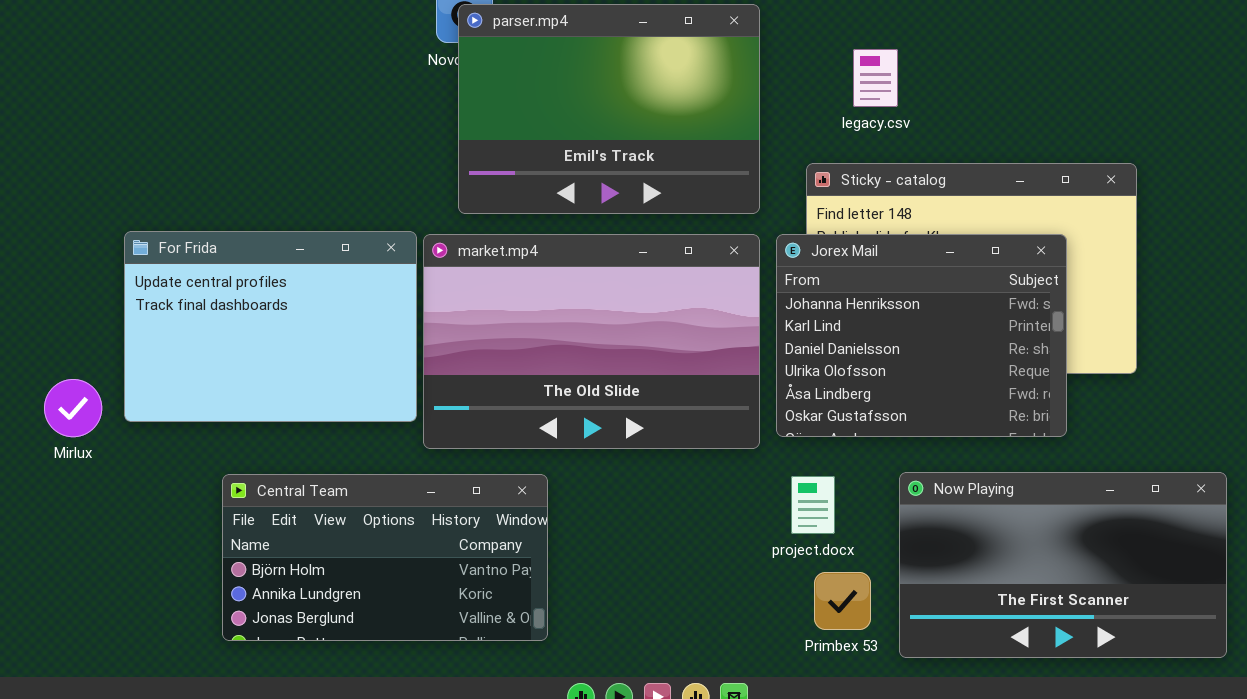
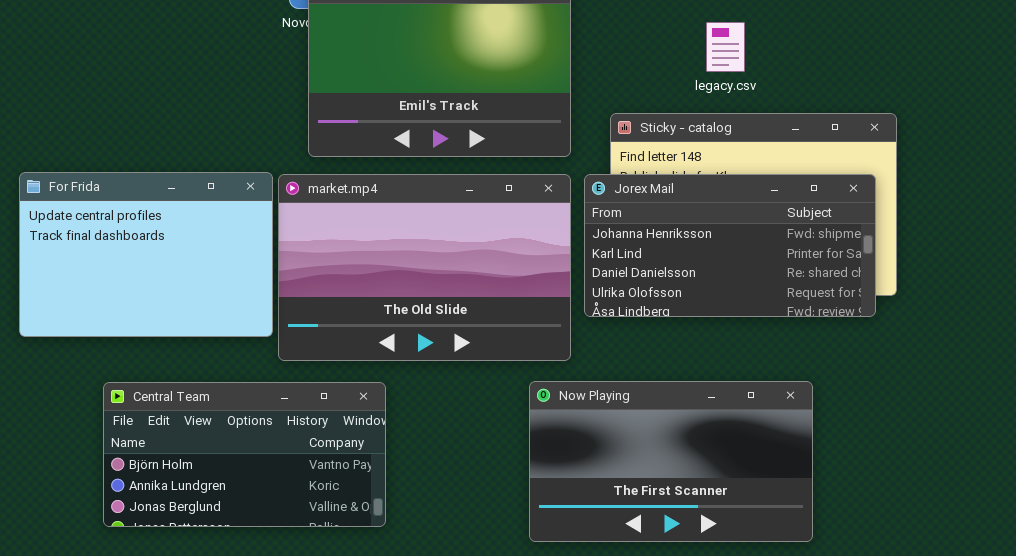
legacy.csv: [853,49,898,107] -> [706,22,745,72], moved
Jorex Mail: [776,234,1067,437] -> [584,174,876,317], resized
Now Playing: [899,472,1227,658] -> [529,381,813,542], moved

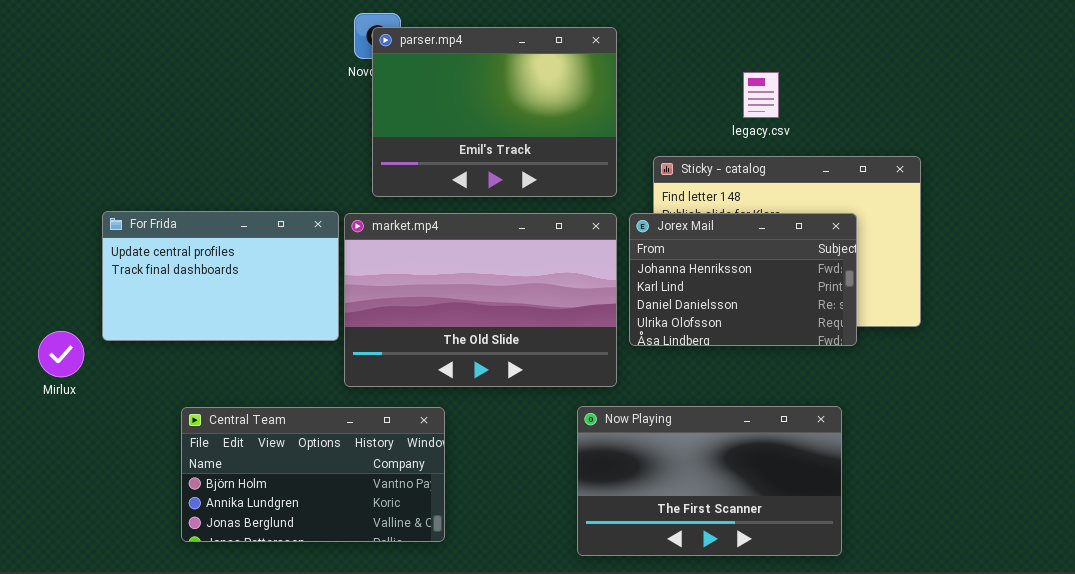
For Frida: [19,172,273,337] -> [102,211,339,341], resized
Jorex Mail: [584,174,876,317] -> [629,213,857,346], resized

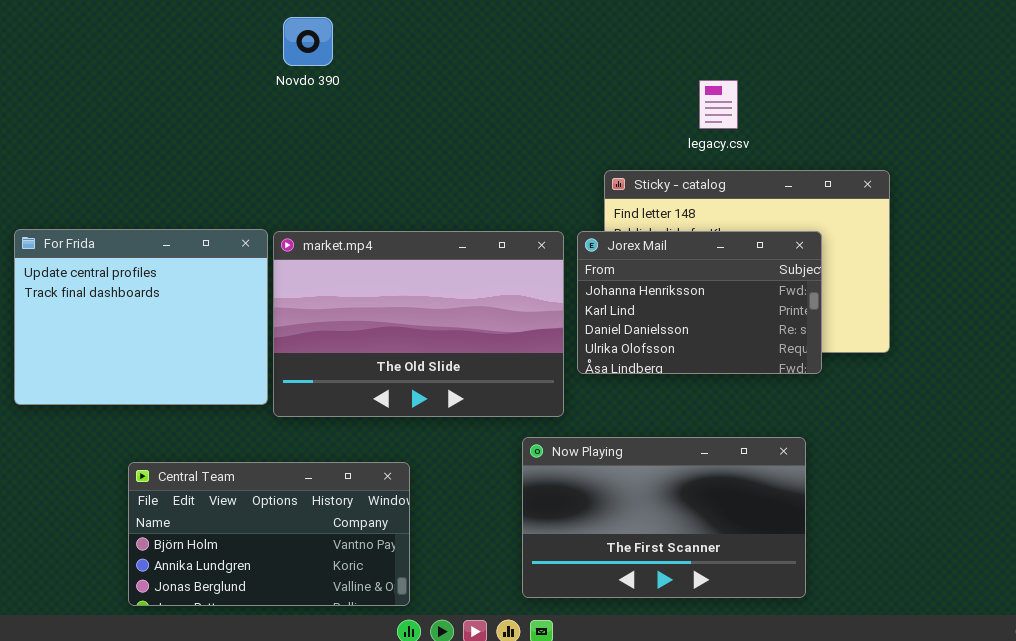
parser.mp4: [372,27,617,197] -> none, closed
For Frida: [102,211,339,341] -> [14,229,268,405], resized
Central Team: [181,407,445,542] -> [128,462,410,606], moved

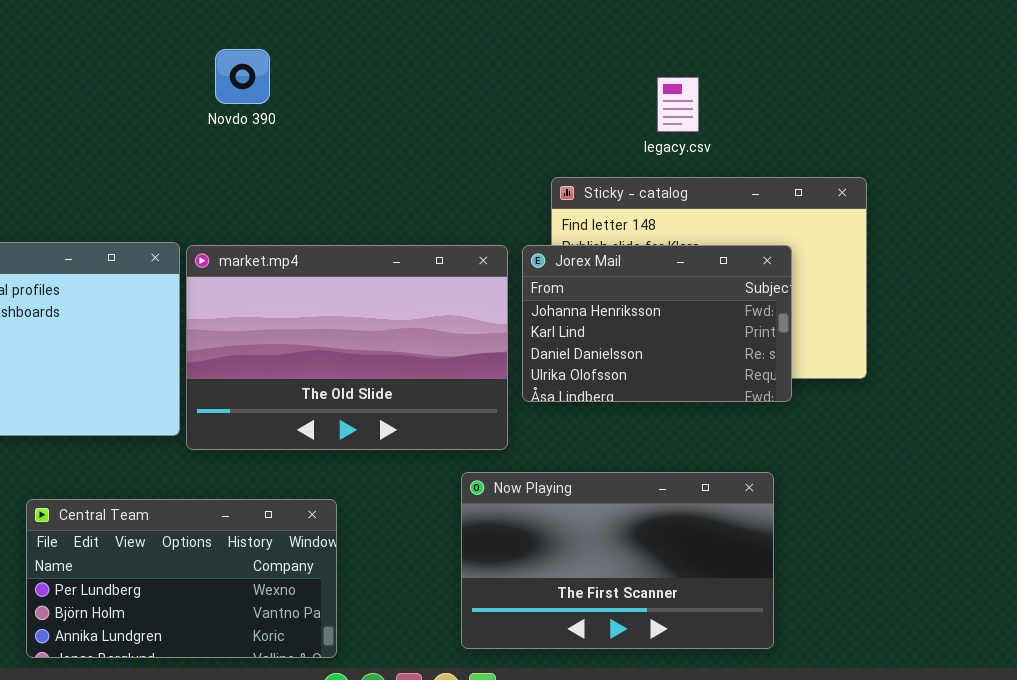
Novdo 390: [283,17,333,66] -> [215,49,270,104], moved
Central Team: [128,462,410,606] -> [26,499,337,658], scrolled up 1 row

